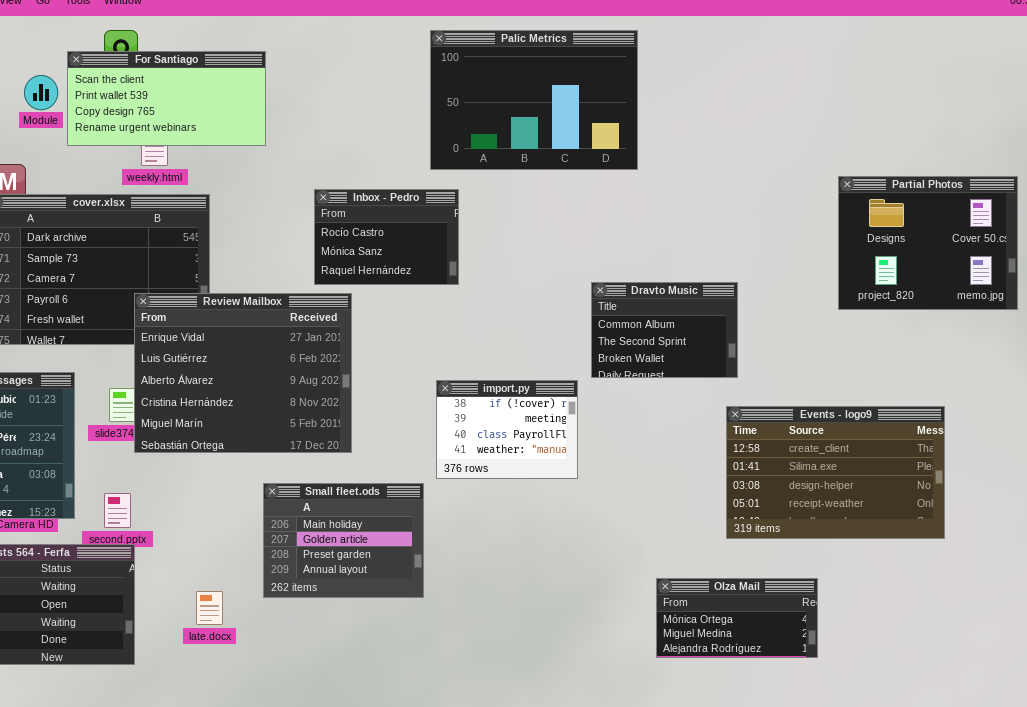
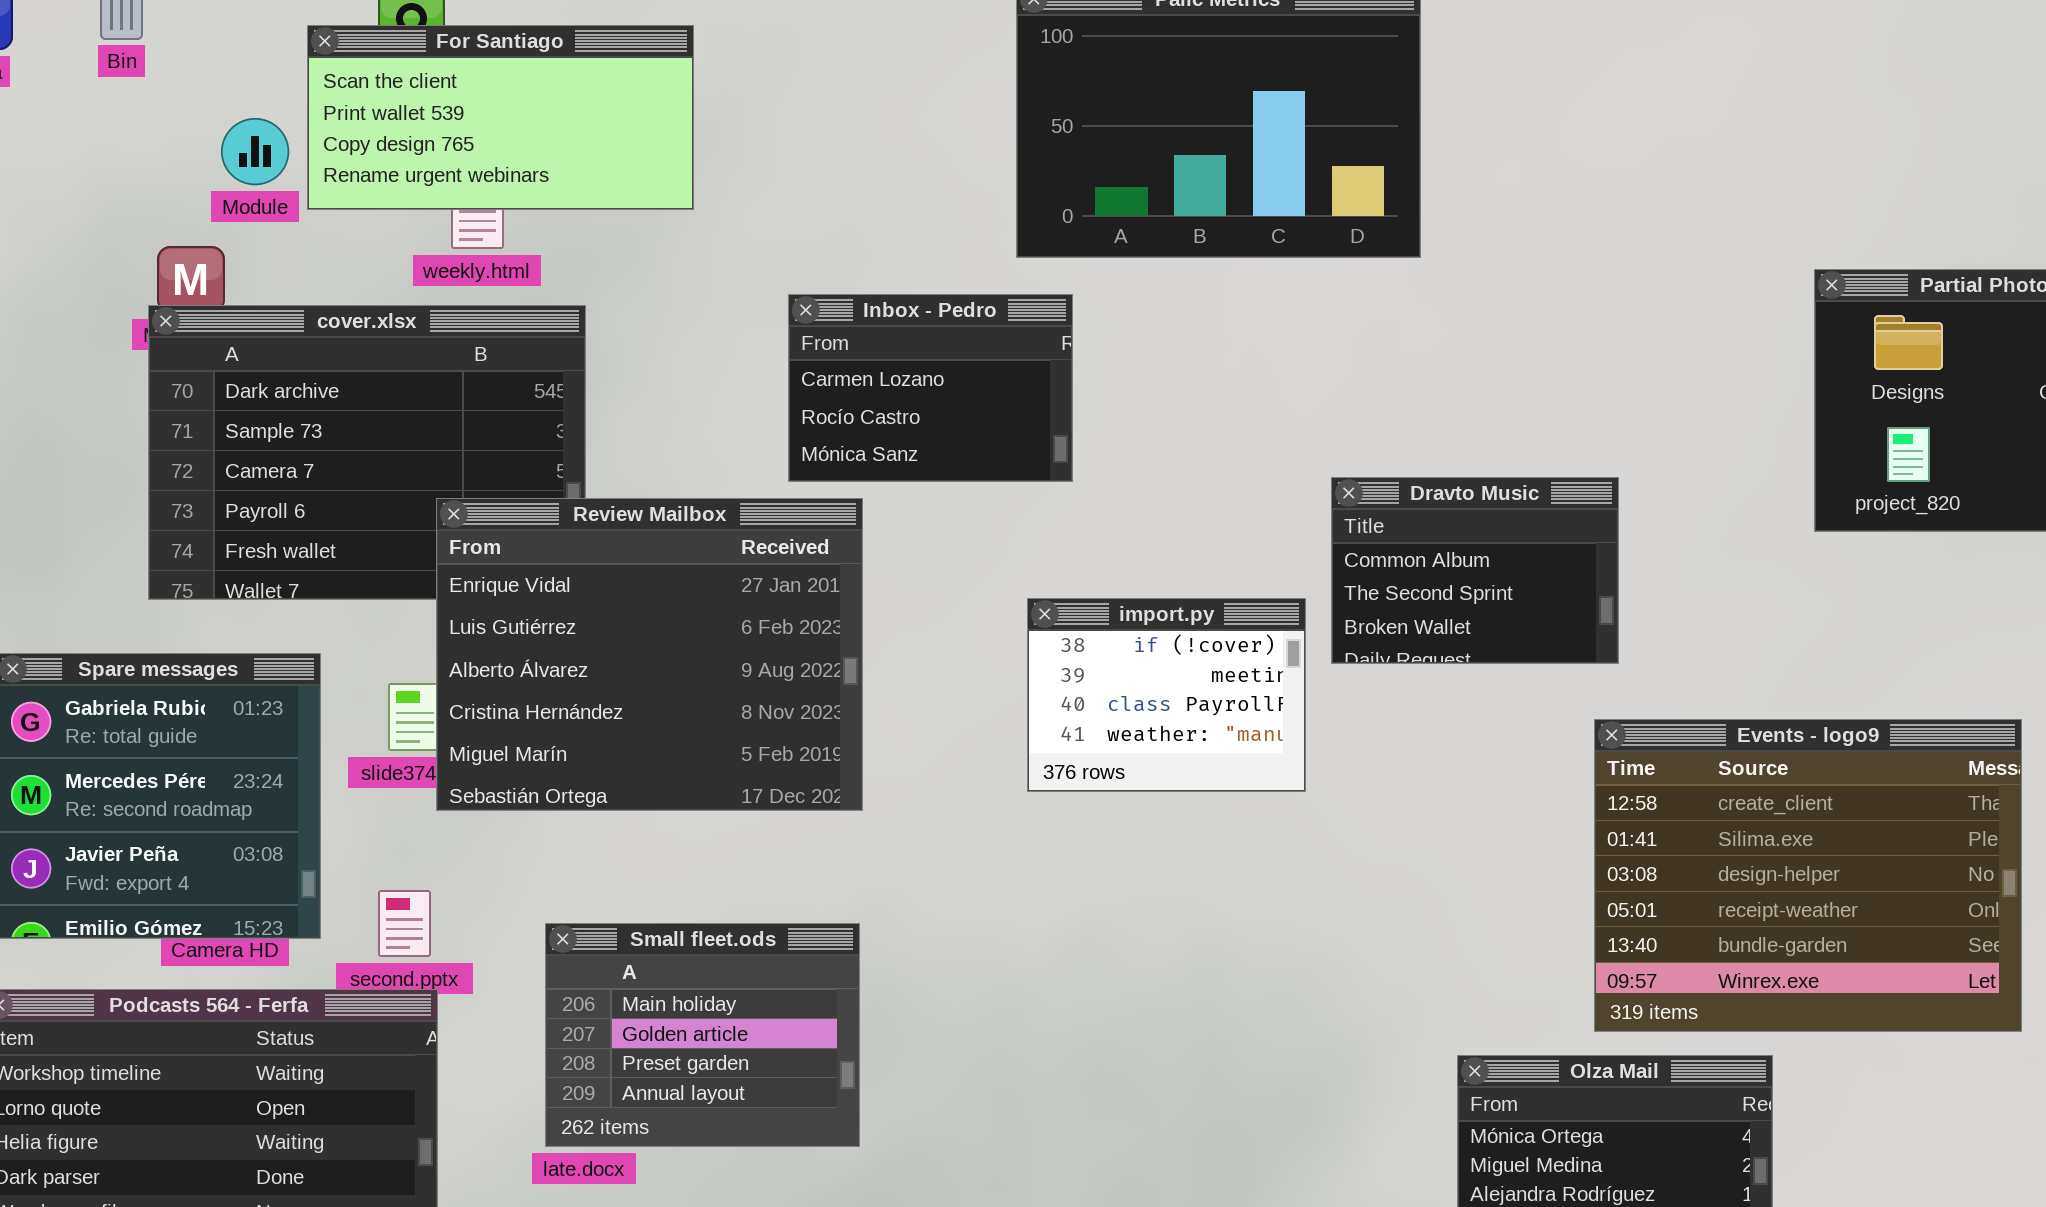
Module: [24,75,58,110] -> [221,118,289,185], moved
Inbox - Pedro: [314,189,459,285] -> [788,294,1073,482], scrolled up 1 row
import.py: [436,380,578,479] -> [1027,598,1306,792], moved
Events - logo9: [726,406,945,539] -> [1594,719,2022,1032], resized
Small fleet.ods: [263,483,424,598] -> [545,923,860,1147], moved

